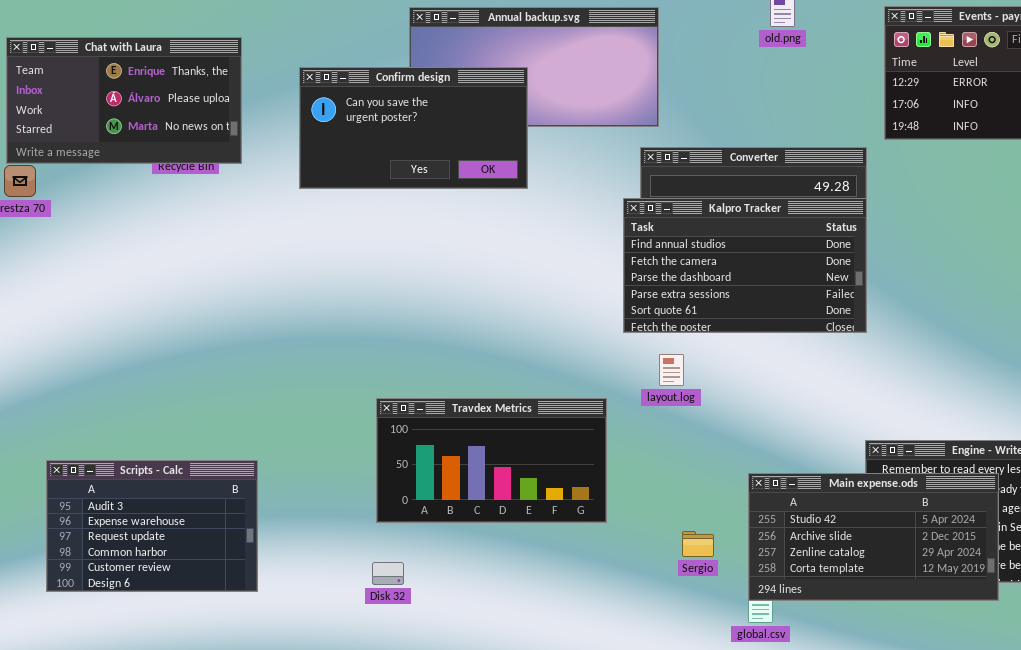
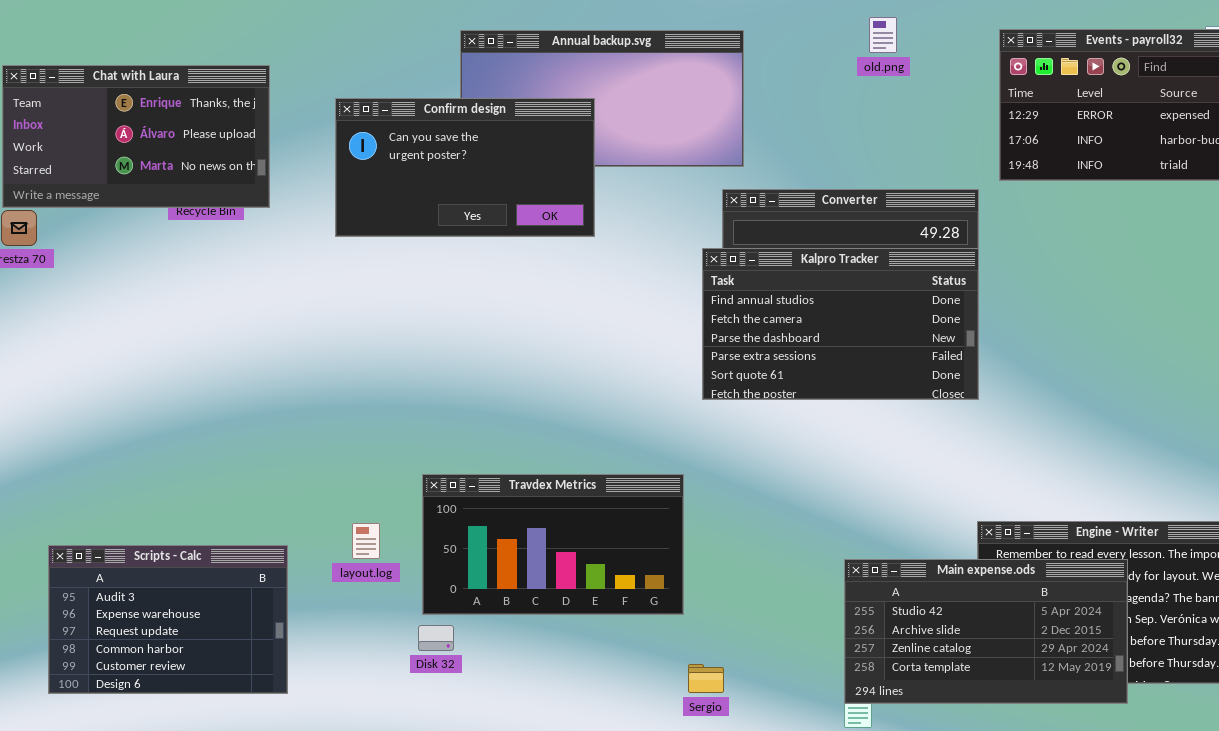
layout.log: [659,354,684,386] -> [352,523,380,559], moved
Sergio: [682,531,714,557] -> [688,664,724,693], moved
Disk 32: [372,562,404,585] -> [418,625,454,651], moved

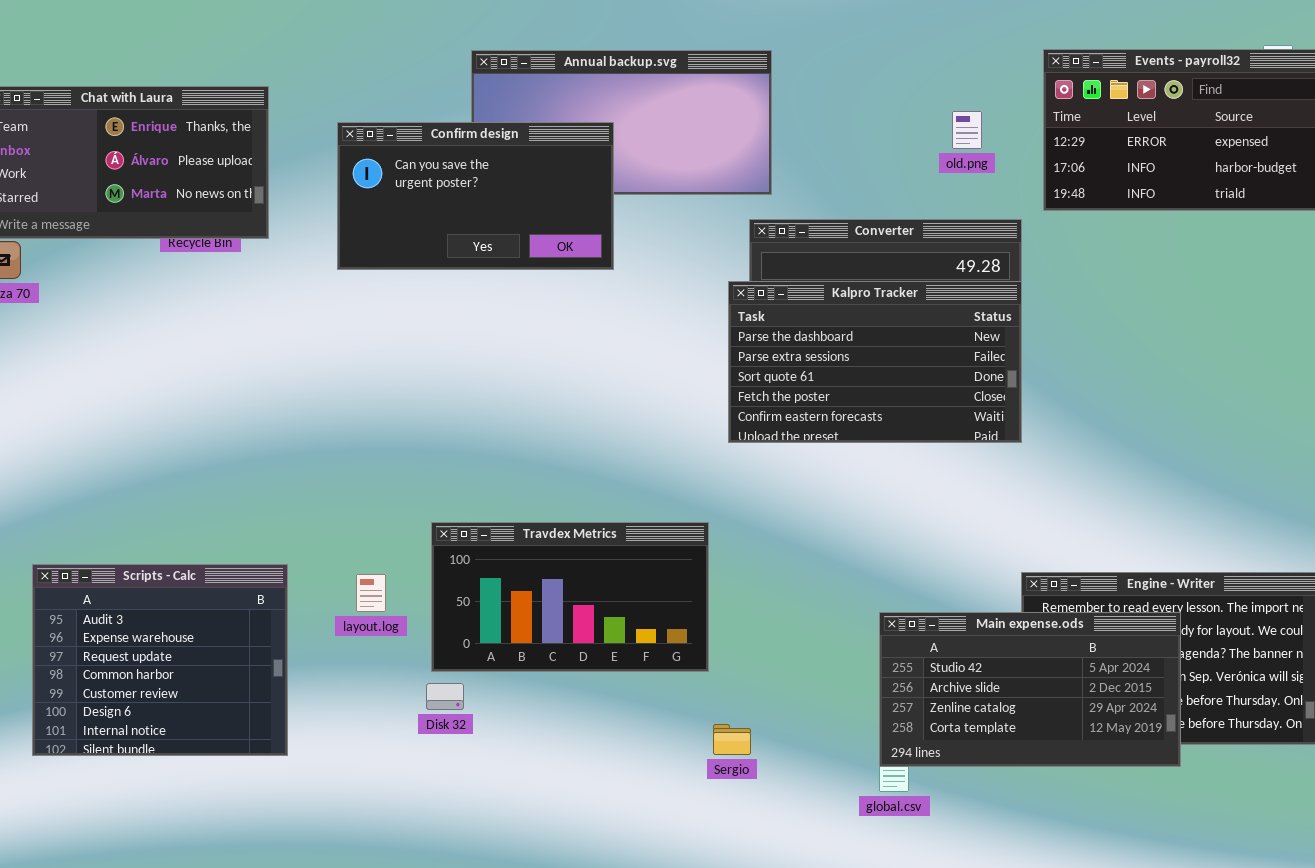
old.png: [869,17,897,53] -> [952,111,982,149], moved
Kalpro Tracker: [702,248,979,400] -> [728,281,1022,443], scrolled down 2 rows
Scripts - Calc: [48,545,288,694] -> [32,564,288,756], resized

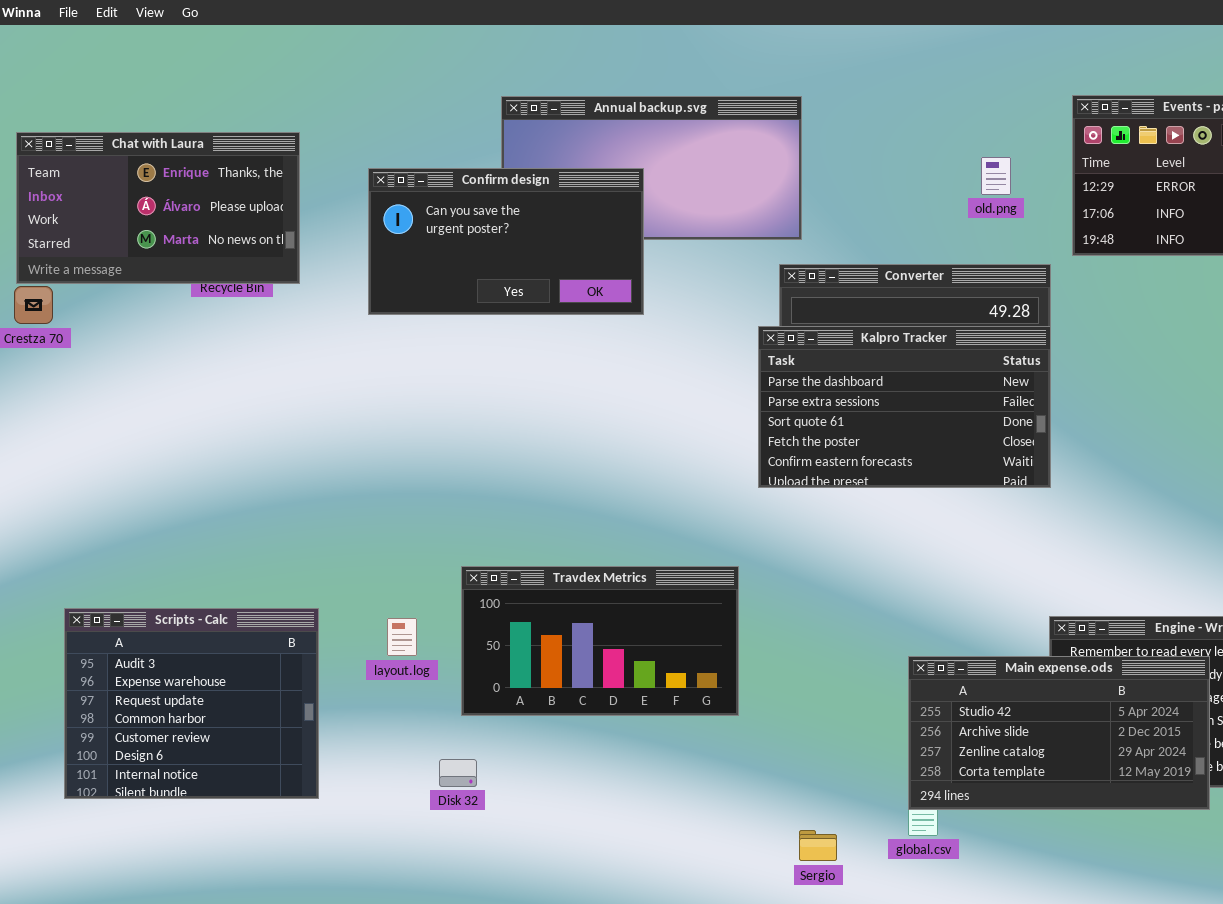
Disk 32: [426,683,464,710] -> [439,759,477,787], moved
Sergio: [713,724,751,755] -> [799,830,837,861], moved

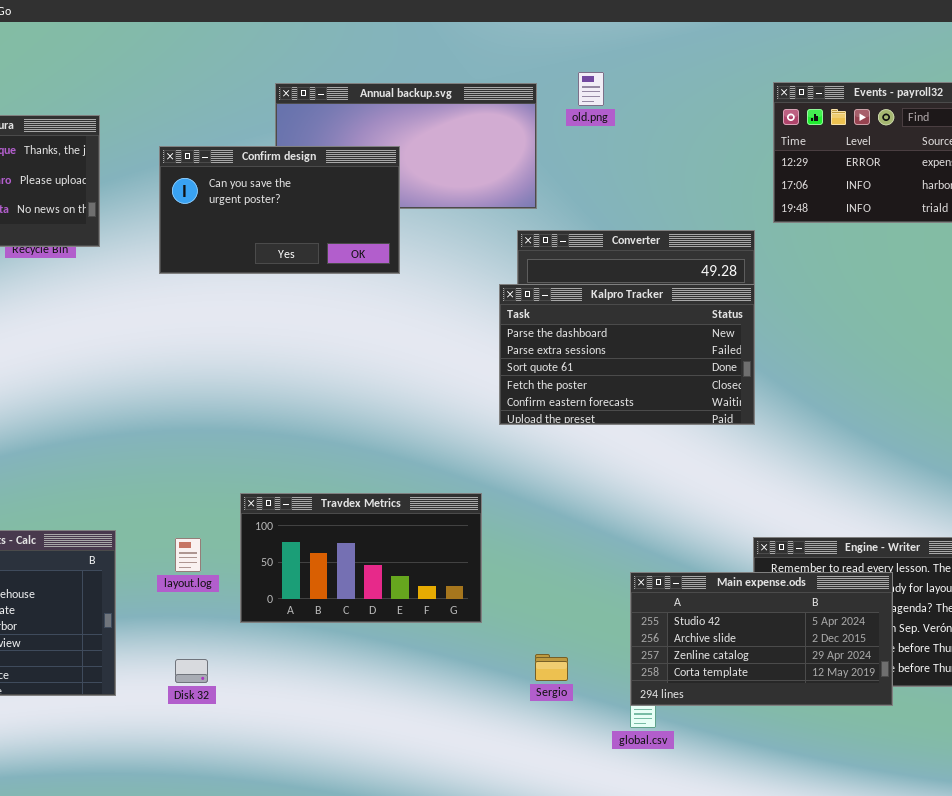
old.png: [981,157,1011,195] -> [578,72,604,106], moved
Disk 32: [439,759,477,787] -> [175,659,208,683], moved
Sergio: [799,830,837,861] -> [535,654,568,681], moved

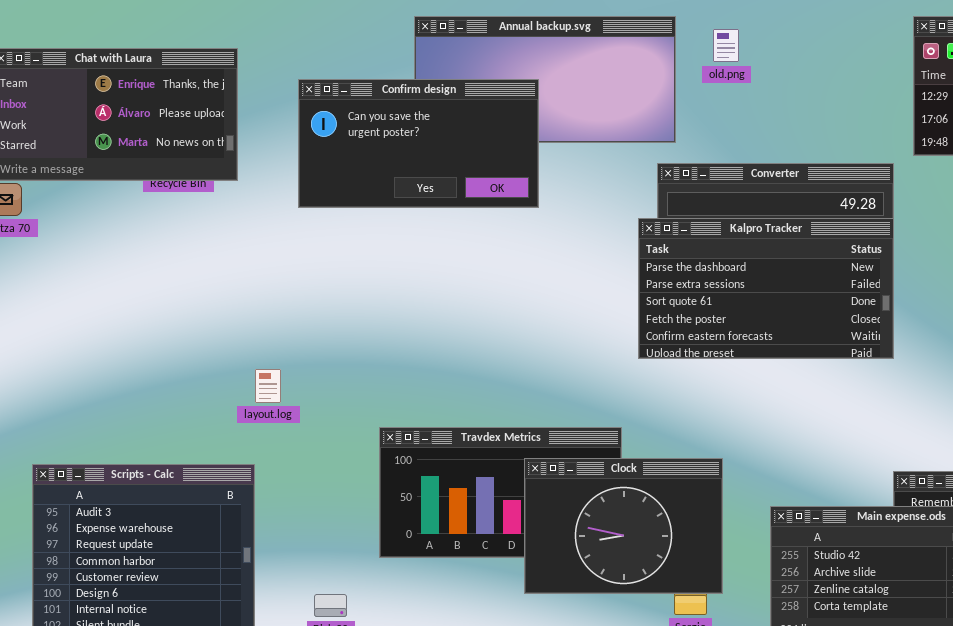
old.png: [578,72,604,106] -> [713,29,739,62], moved
Clock: none -> [524,458,723,594], opened
layout.log: [175,538,201,572] -> [255,369,281,403], moved

